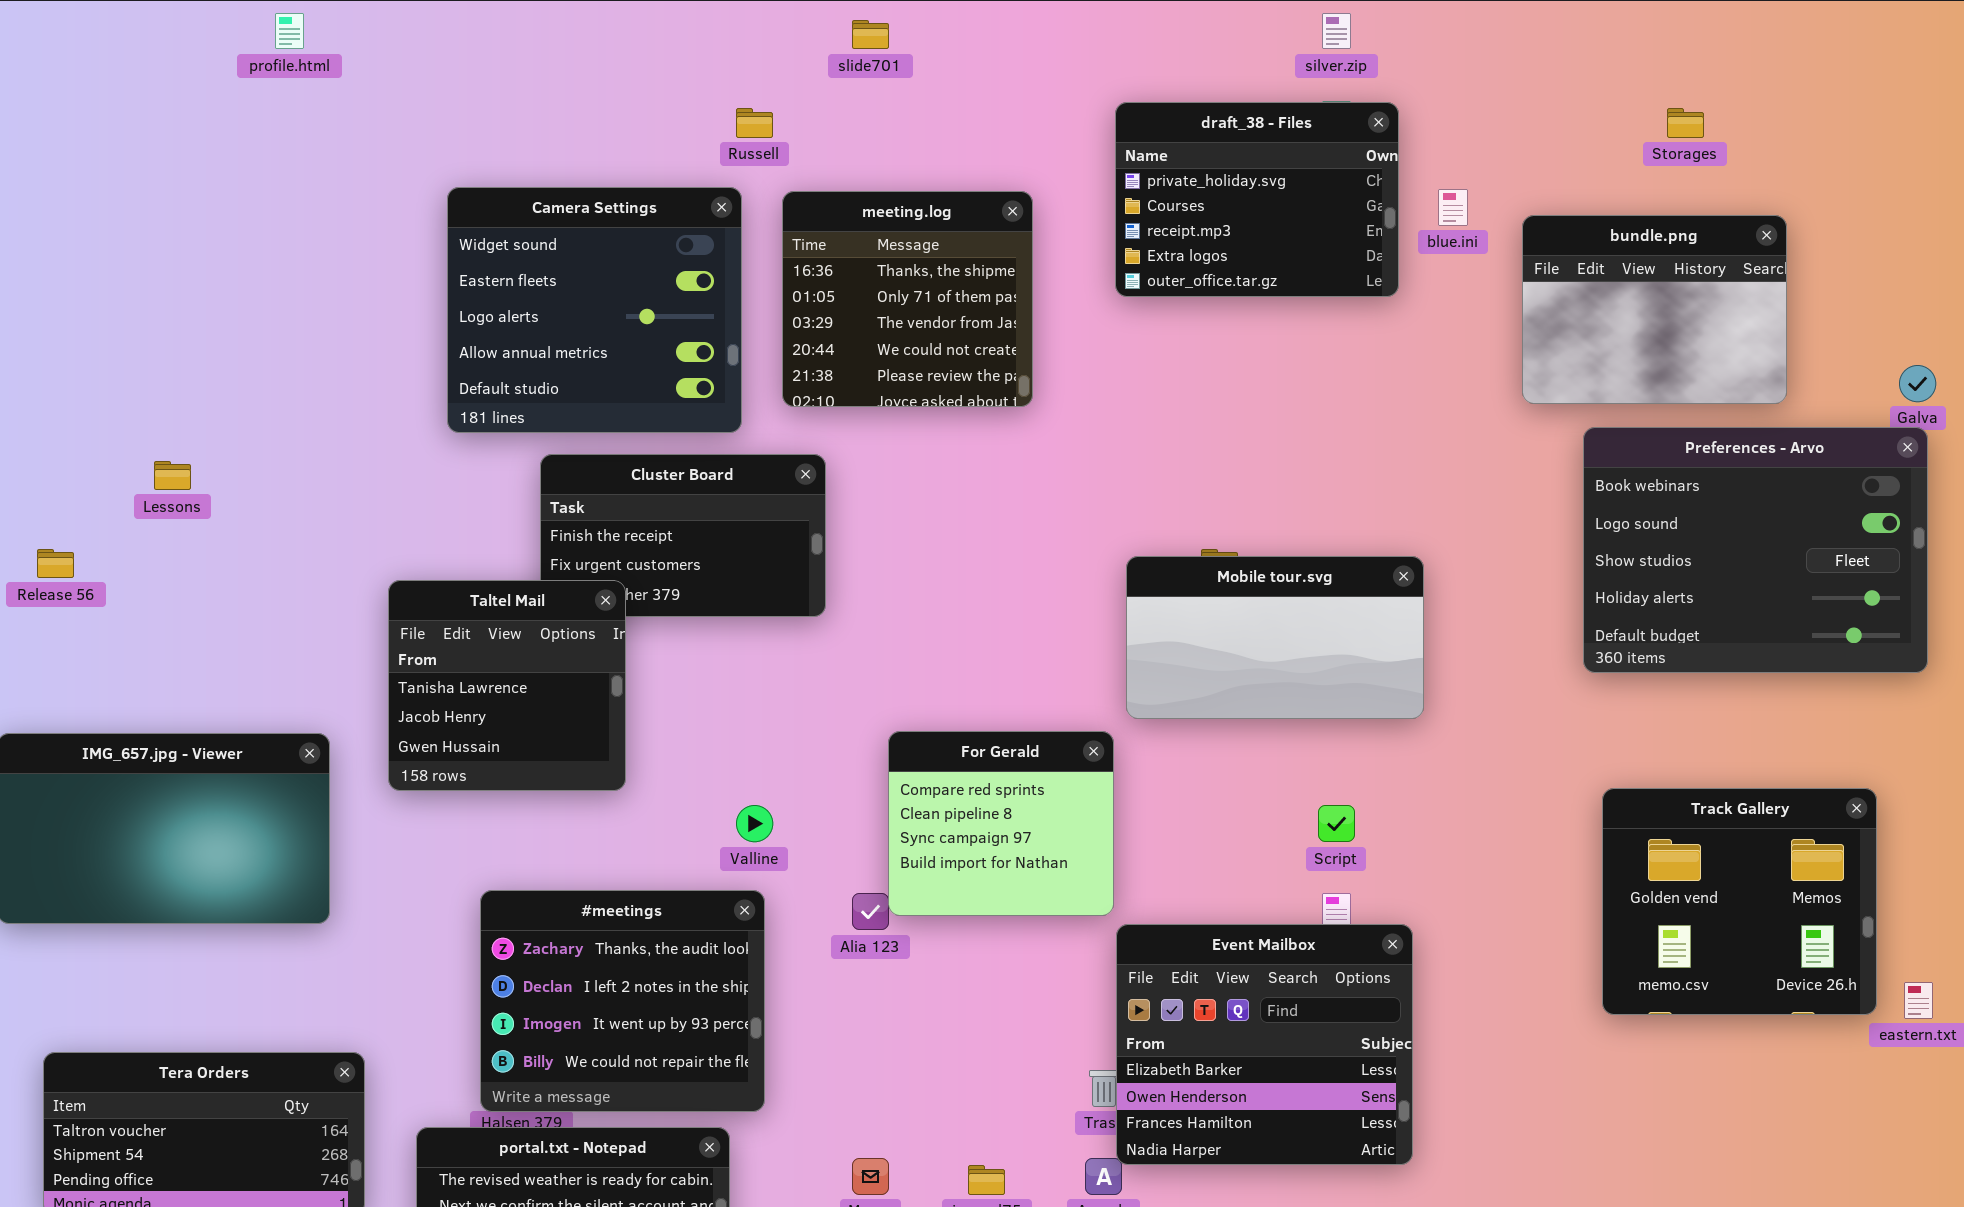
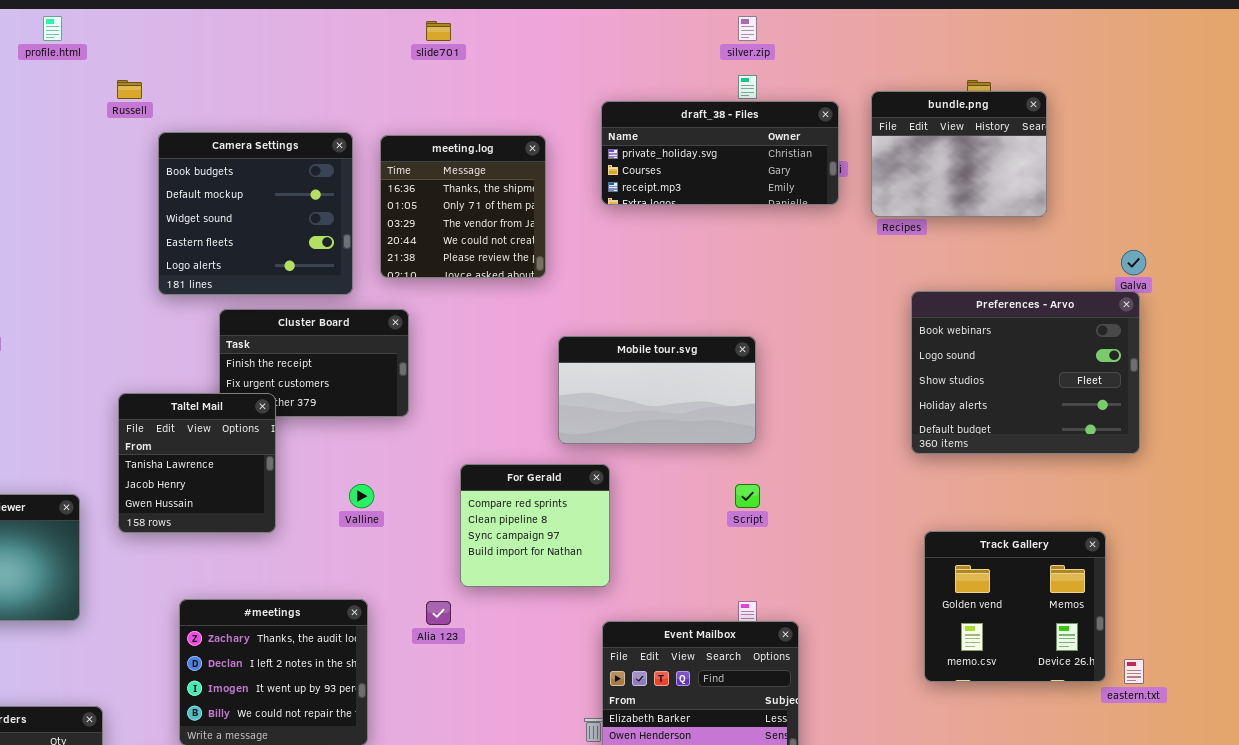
draft_38 - Files: [1115,102,1399,297] -> [601,101,839,205], resized
Russell: [736,108,773,138] -> [117,80,142,99], moved
Camera Settings: [447,187,742,433] -> [158,132,353,295], scrolled up 2 rows
bundle.png: [1522,215,1787,404] -> [871,91,1047,217], moved
Mobile tour.svg: [1126,556,1424,719] -> [558,336,756,444], moved
For Gerald: [888,731,1114,916] -> [460,464,610,587], moved
Valline: [736,805,773,842] -> [349,484,374,508], moved
Script: [1318,805,1355,842] -> [735,484,760,508], moved

